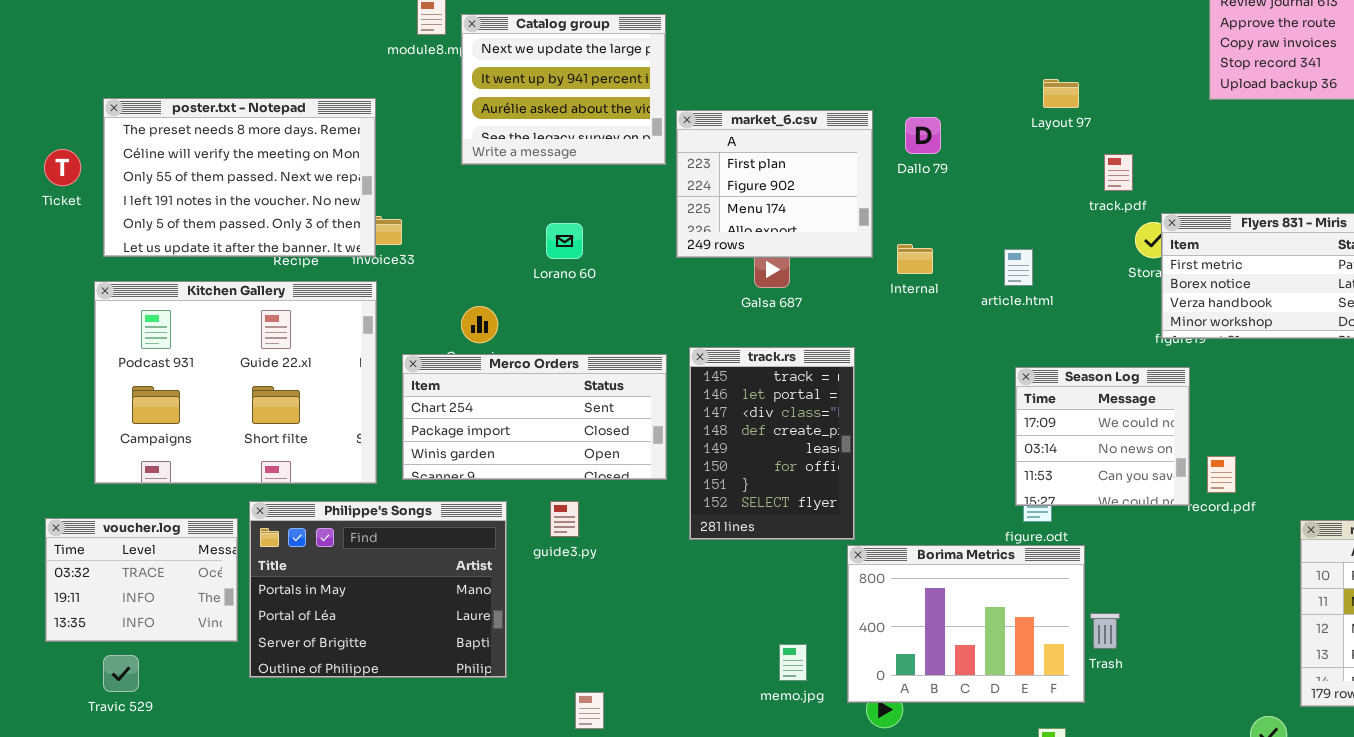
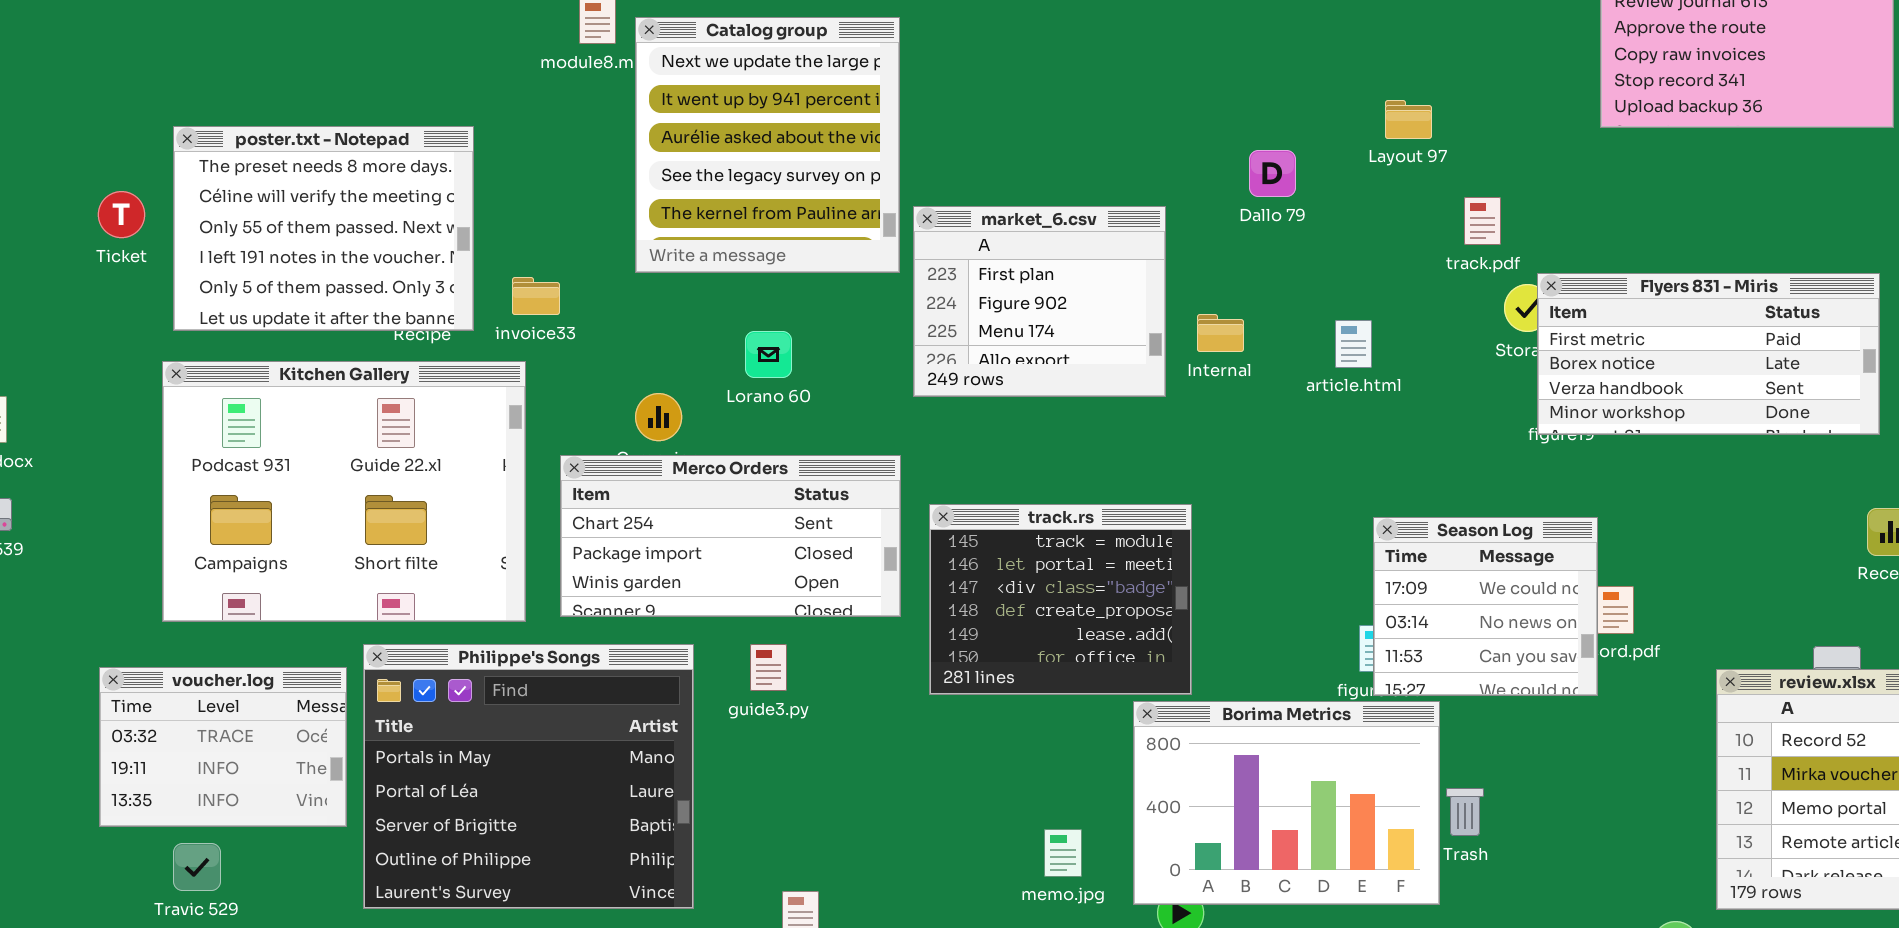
Catalog group: [461,14,666,165] -> [635,17,900,273], resized
poster.txt - Notepad: [103,98,376,257] -> [173,126,474,331], resized
market_6.csv: [676,110,873,258] -> [913,206,1166,397], moved
Dallo 79: [905,117,941,154] -> [1249,150,1296,197], moved
Lorano 60: [546,223,583,259] -> [745,331,792,378], moved
track.rs: [689,347,855,540] -> [929,504,1192,695], resized
Season Log: [1015,367,1190,506] -> [1373,517,1598,696], moved
Philippe's Songs: [249,501,507,678] -> [363,644,694,909], resized

